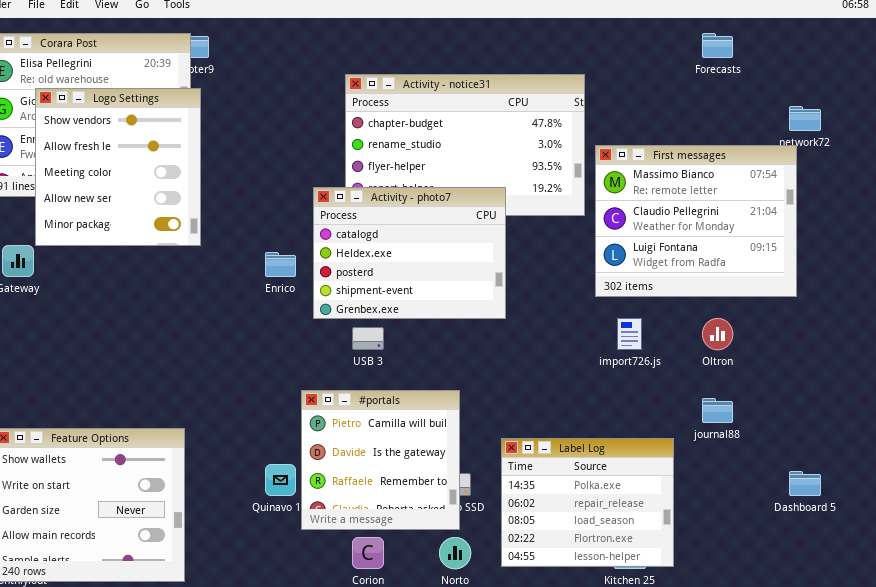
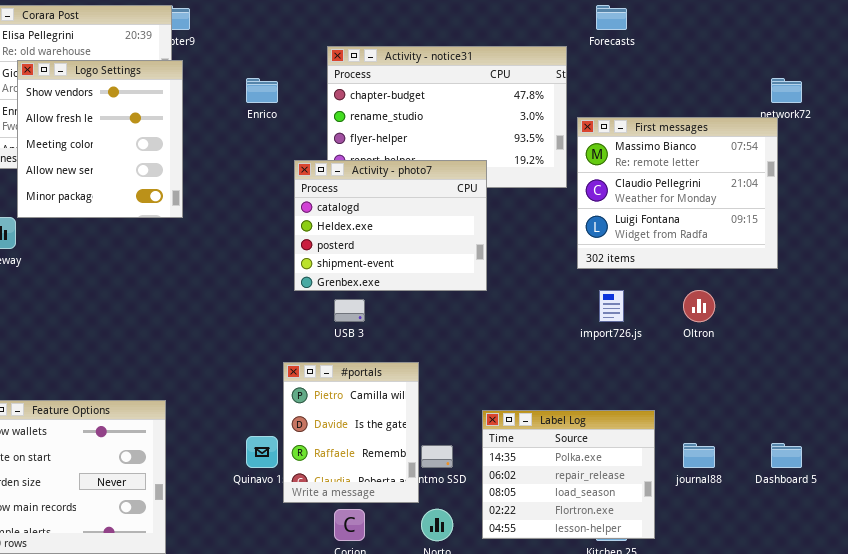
Forecasts: [702,33,733,58] -> [596,5,627,30], moved
Enrico: [265,252,296,277] -> [246,78,278,103], moved
#portals: [301,390,460,530] -> [283,362,419,503], resized
journal88: [702,398,733,423] -> [683,443,715,468], moved

